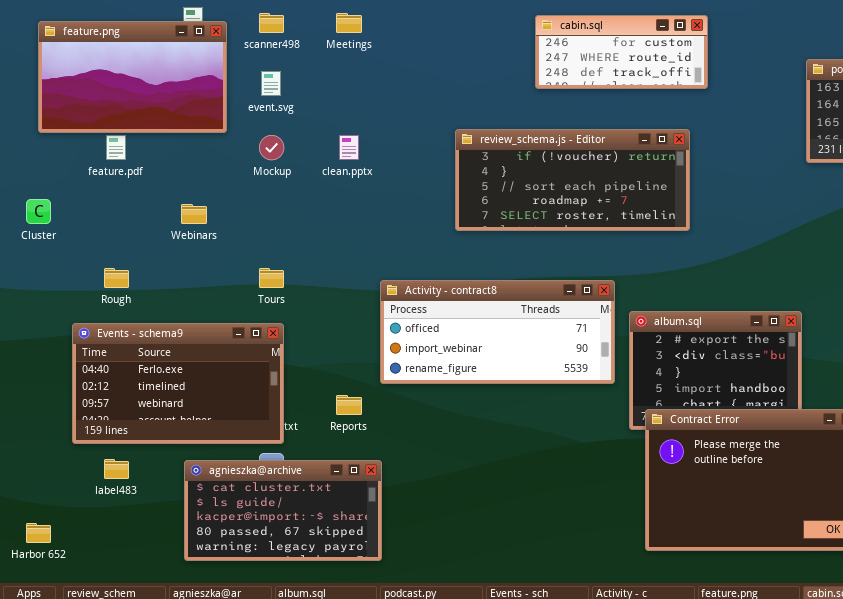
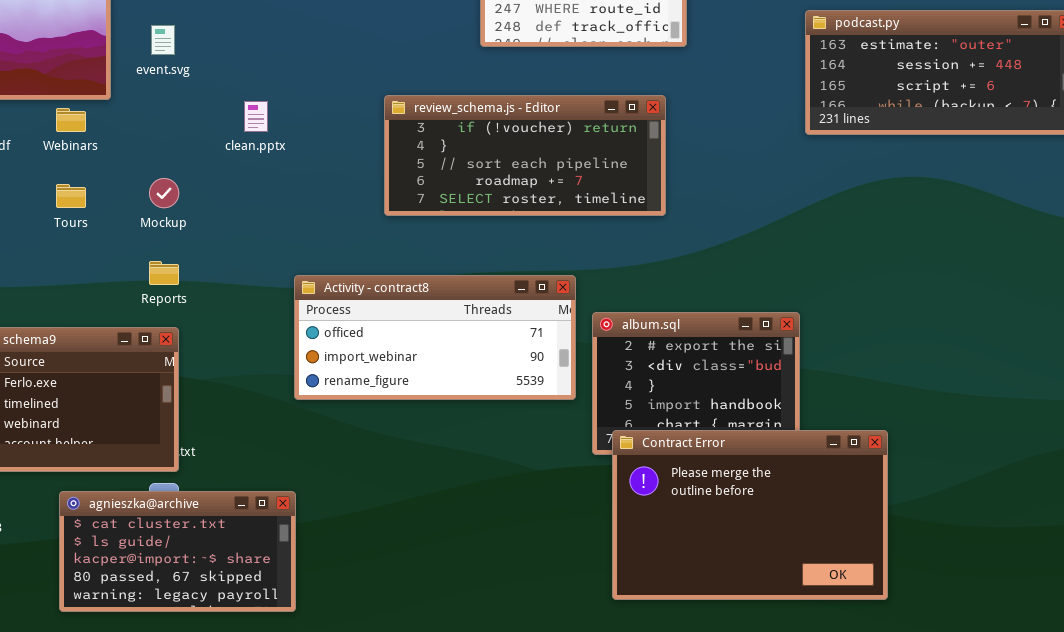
Mockup: [259,135,284,160] -> [149,178,179,208], moved
Webinars: [181,204,207,224] -> [56,108,86,132], moved
Tours: [259,268,284,288] -> [56,184,86,208], moved
Reports: [336,395,362,415] -> [149,261,179,285], moved

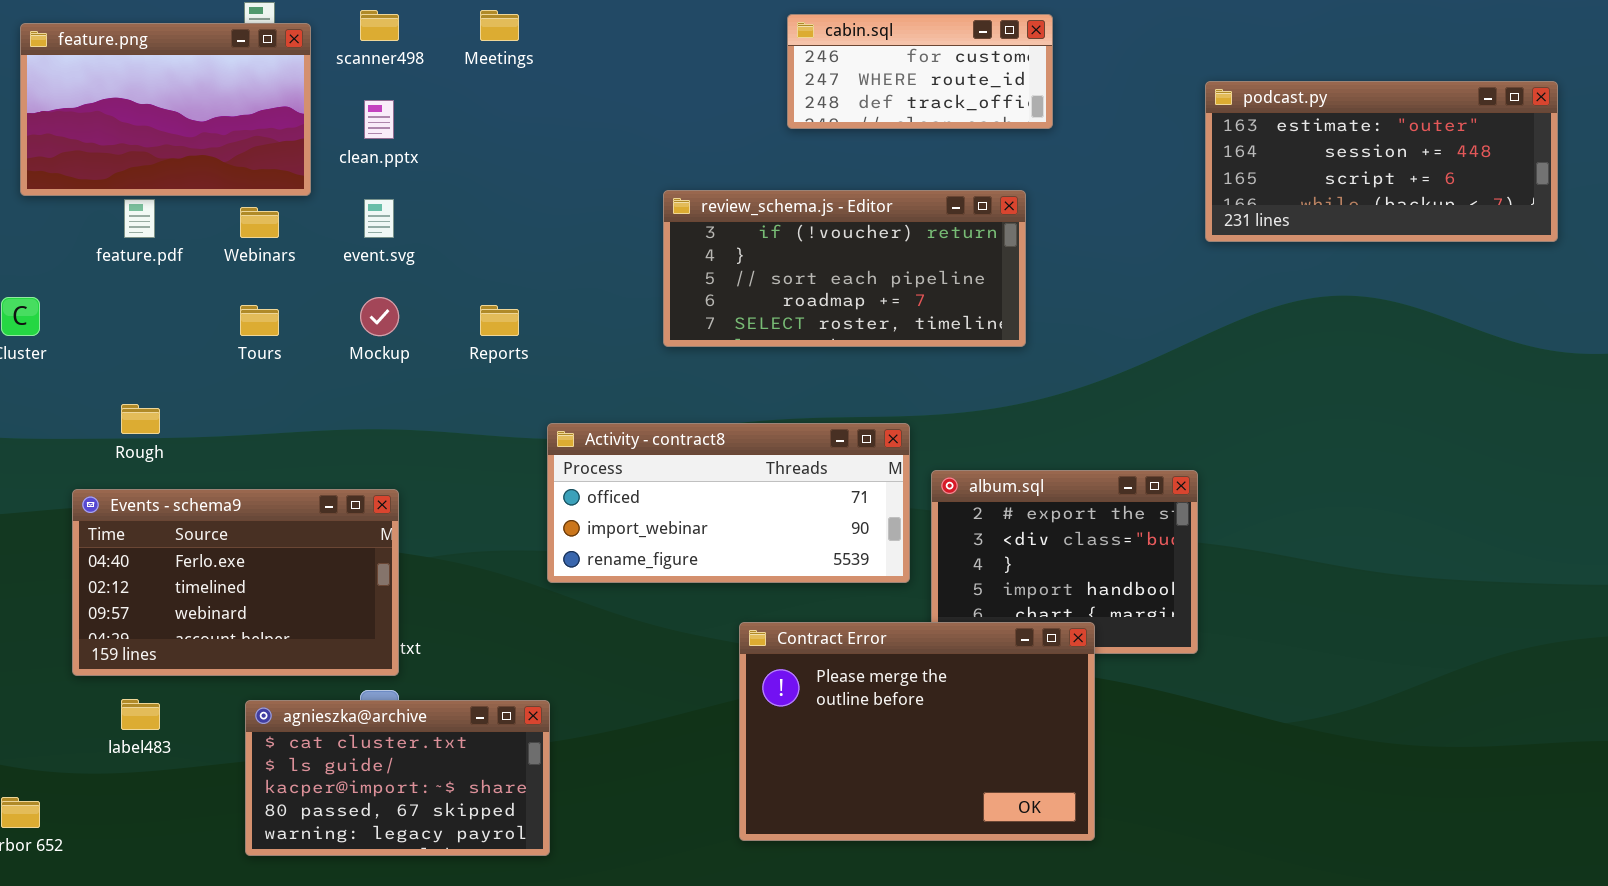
event.svg: [151,25,175,55] -> [364,199,394,238], moved
clean.pptx: [244,101,268,132] -> [364,100,394,139], moved
Reports: [149,261,179,285] -> [480,305,519,336], moved
Contract Error: [612,430,888,600] -> [739,622,1095,841], moved

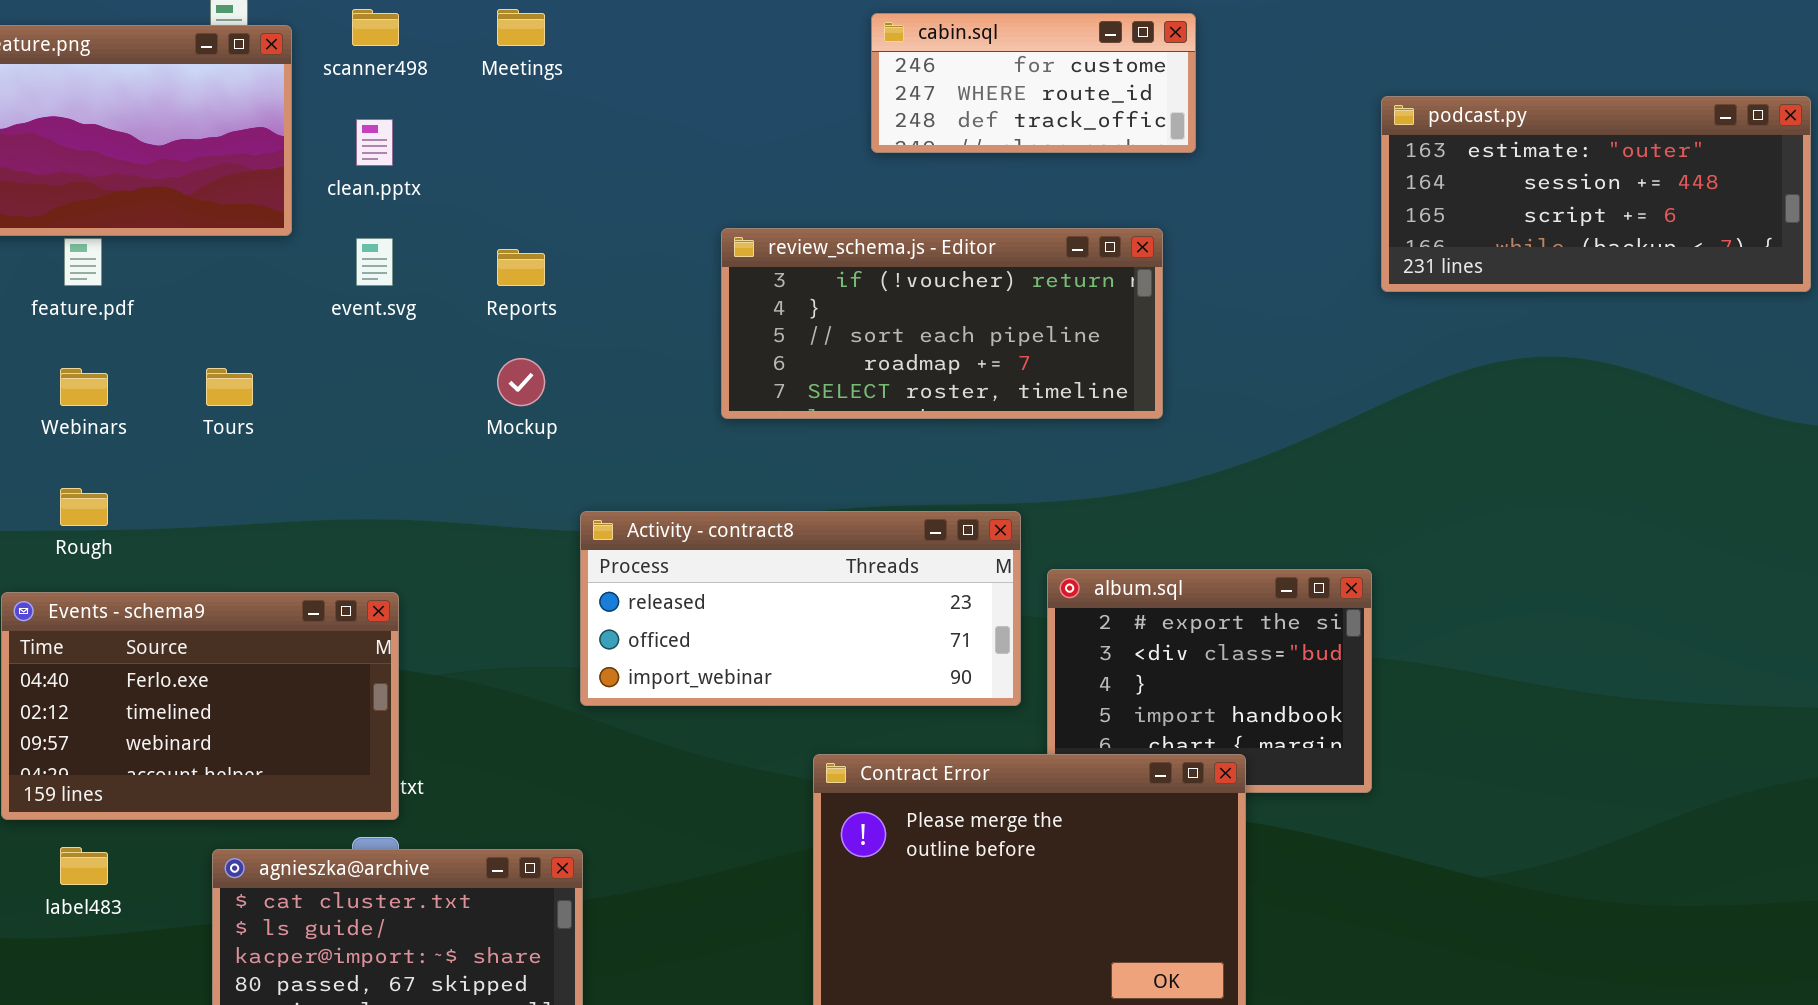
Webinars: [240,207,279,238] -> [60,368,108,406], moved
Mockup: [360,297,399,336] -> [497,358,545,406], moved
Reports: [480,305,519,336] -> [497,249,545,286], moved
Activity - contract8: [547,423,910,583] -> [580,511,1021,706], scrolled up 1 row

